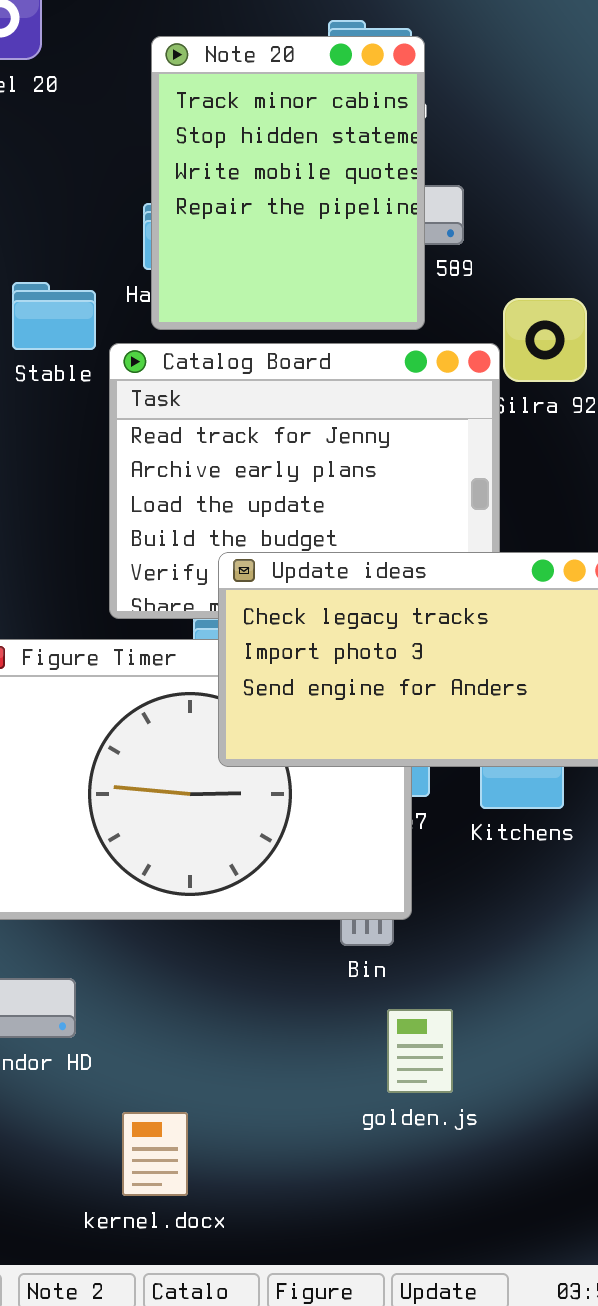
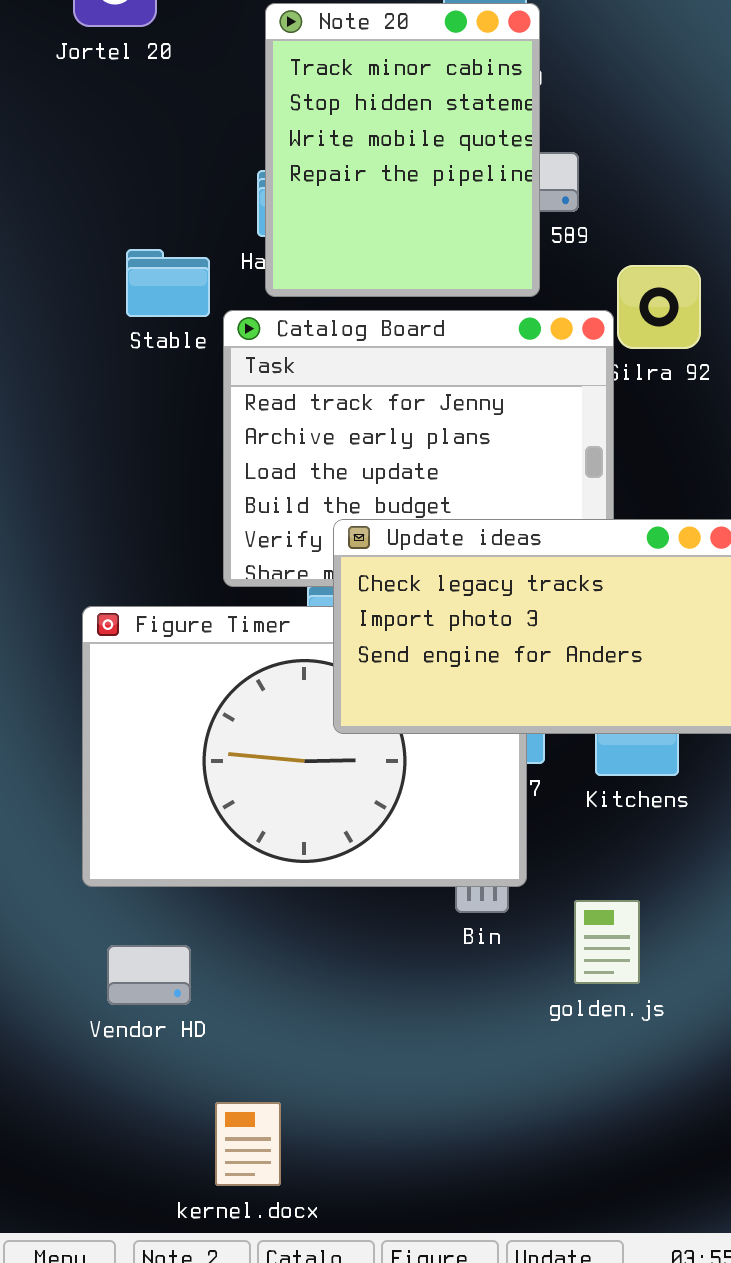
golden.js: [387,1009,453,1093] -> [574,900,640,984], moved
kernel.docx: [122,1112,188,1196] -> [215,1102,281,1186], moved

